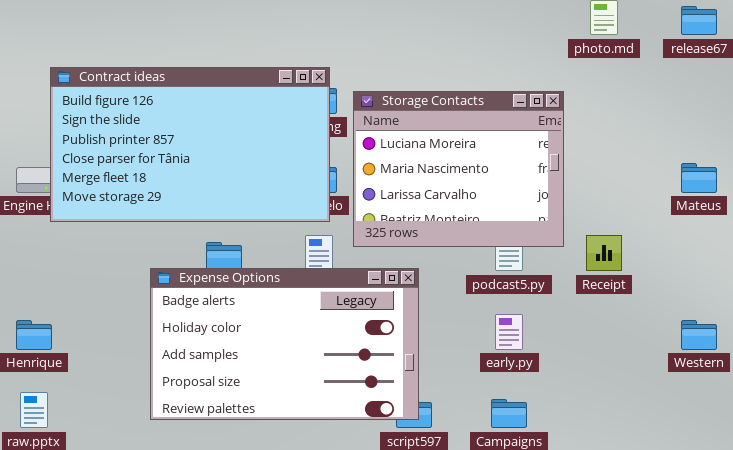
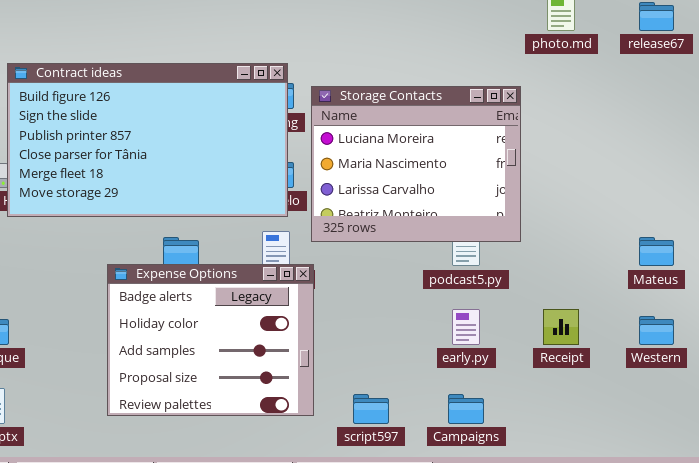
Mateus: [681,163,717,193] -> [639,237,674,266], moved
Receipt: [586,235,622,271] -> [543,309,579,345], moved
Expense Options: [150,268,419,420] -> [107,264,314,416], resized

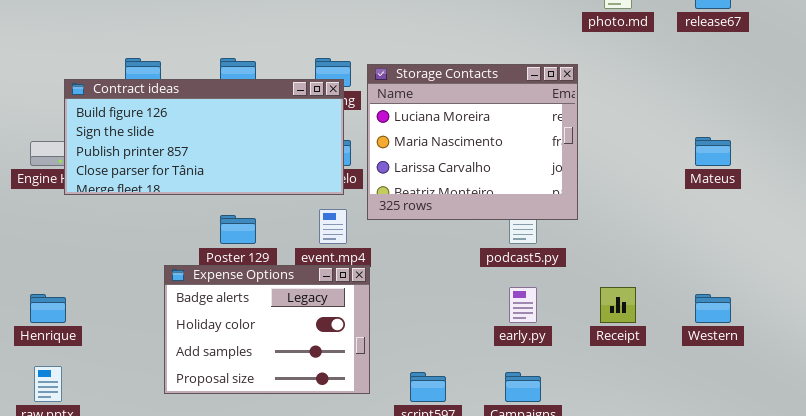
Contract ideas: [7,63,288,217] -> [64,79,344,195], resized
Mateus: [639,237,674,266] -> [695,137,731,166], moved
Expense Options: [107,264,314,416] -> [164,265,370,394], resized

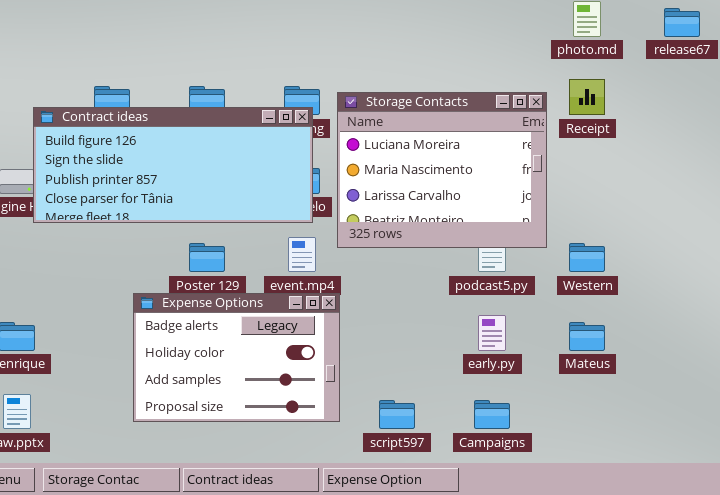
Mateus: [695,137,731,166] -> [569,322,605,351], moved
Receipt: [600,287,636,323] -> [569,79,605,115], moved
Western: [695,294,731,323] -> [569,243,605,272], moved

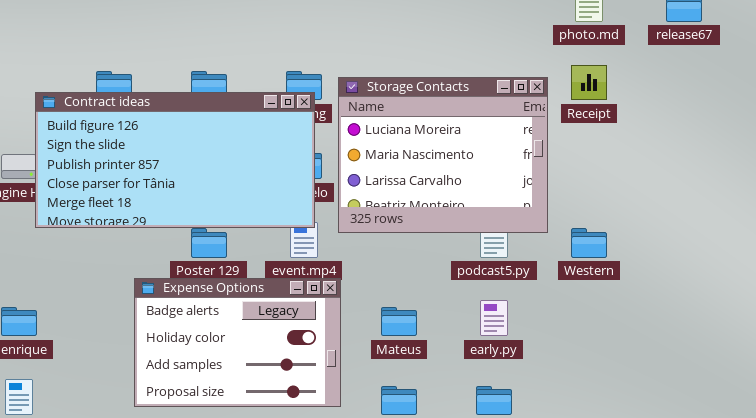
Contract ideas: [33,107,313,223] -> [35,92,315,228], resized
Mateus: [569,322,605,351] -> [381,307,417,336], moved

